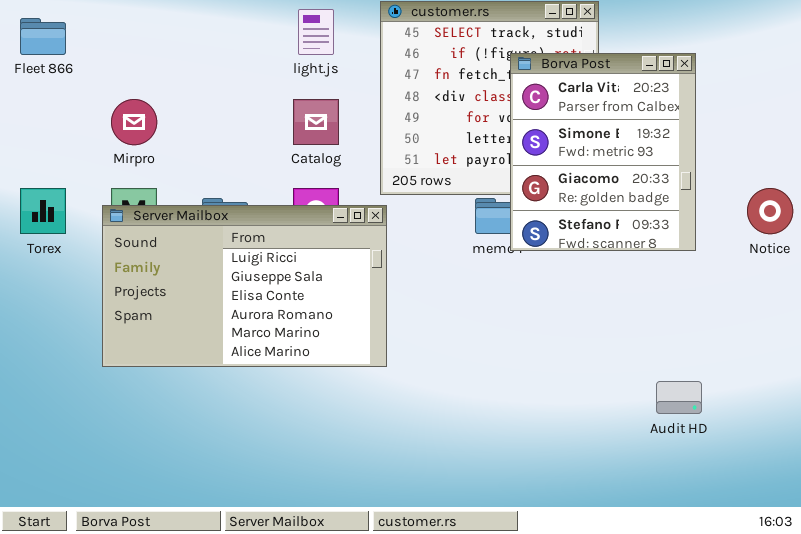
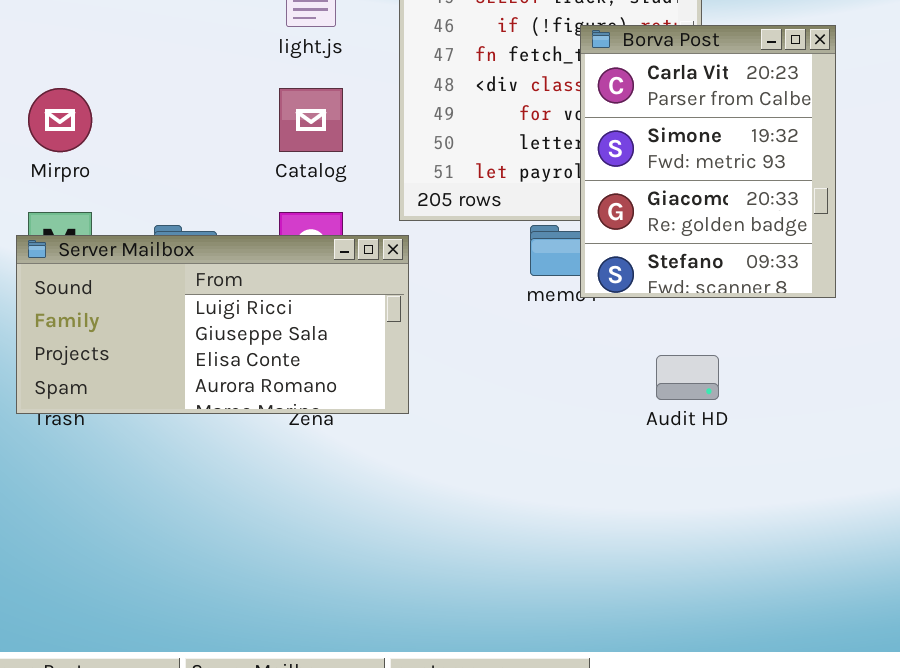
Server Mailbox: [102,205,387,367] -> [16,235,409,414], resized
Audit HD: [656,381,702,414] -> [656,355,719,400], moved

